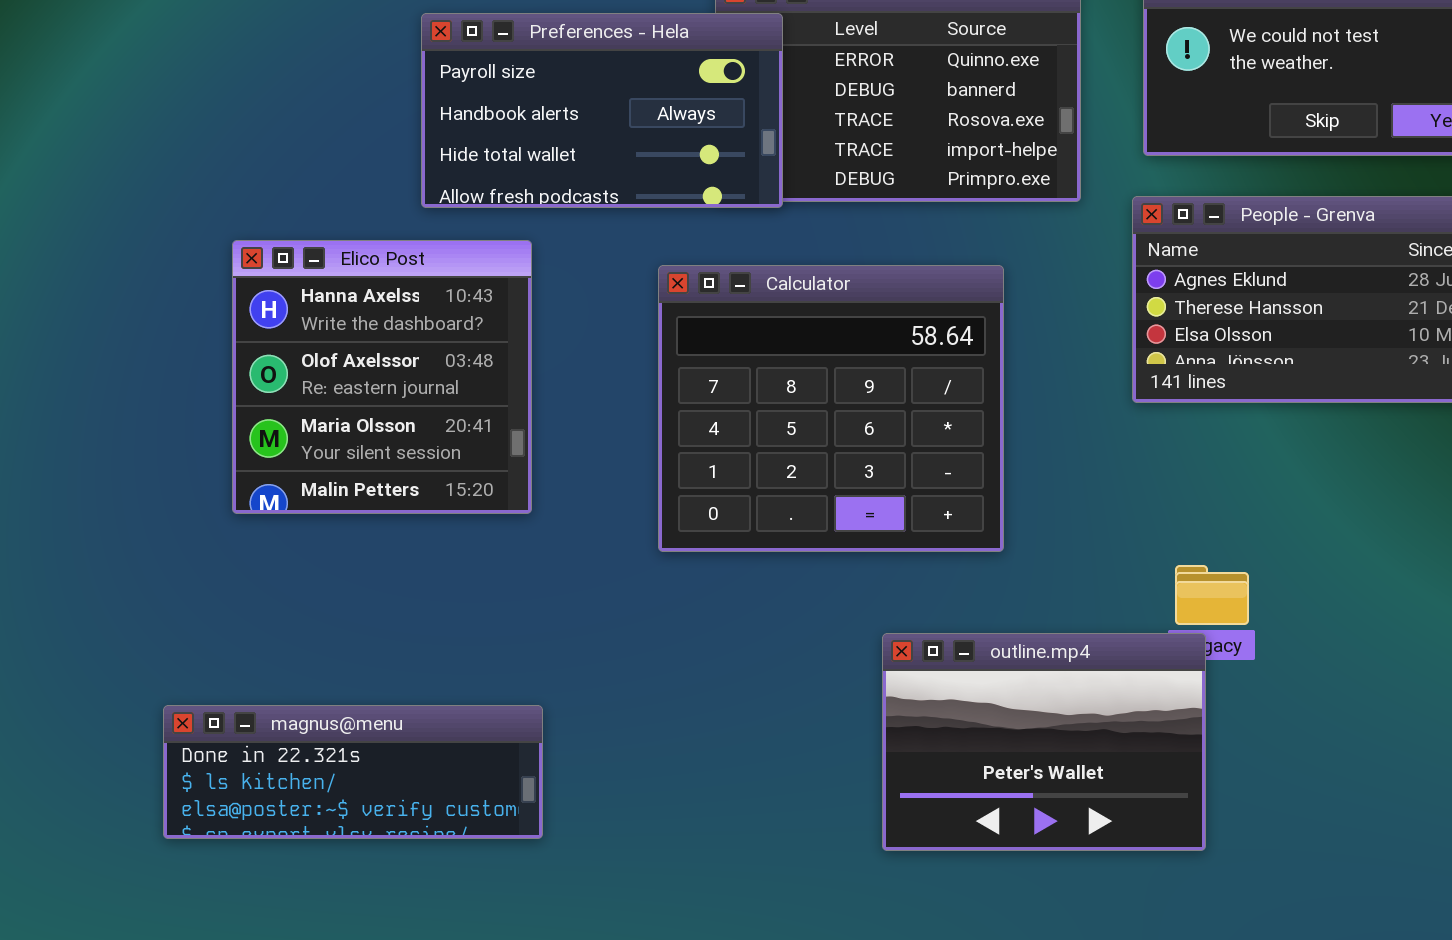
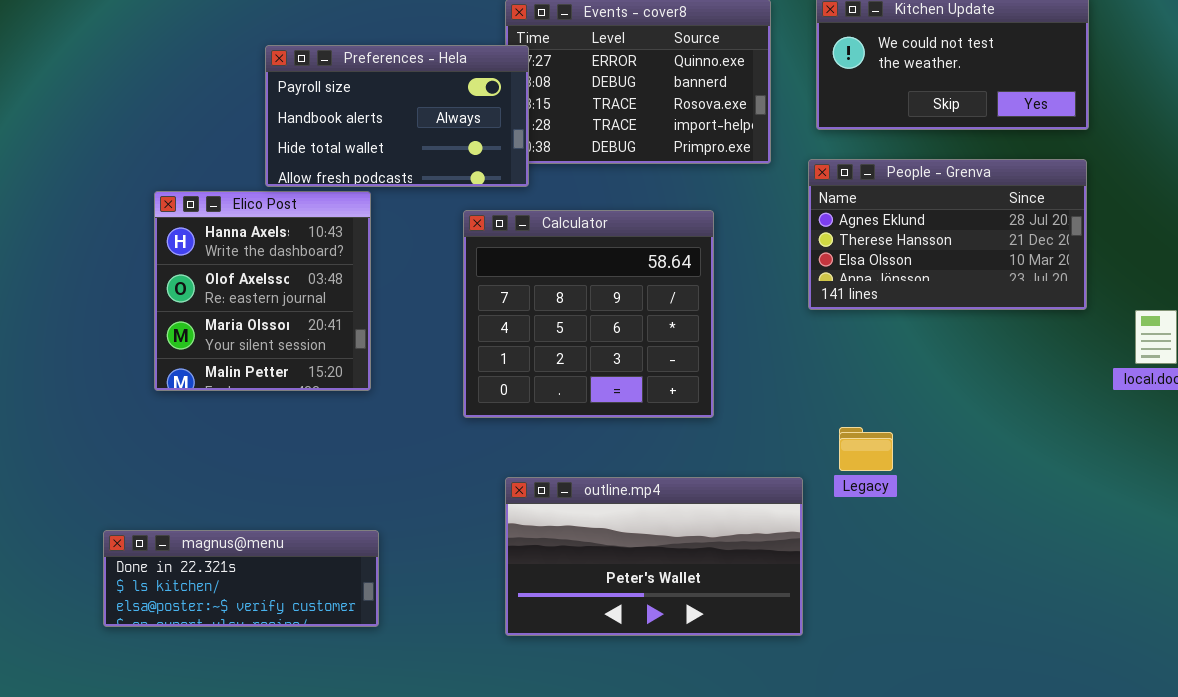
Preferences - Hela: [421,13,783,208] -> [265,45,529,187], moved
outline.mp4: [882,633,1206,851] -> [505,477,803,636], moved, resized

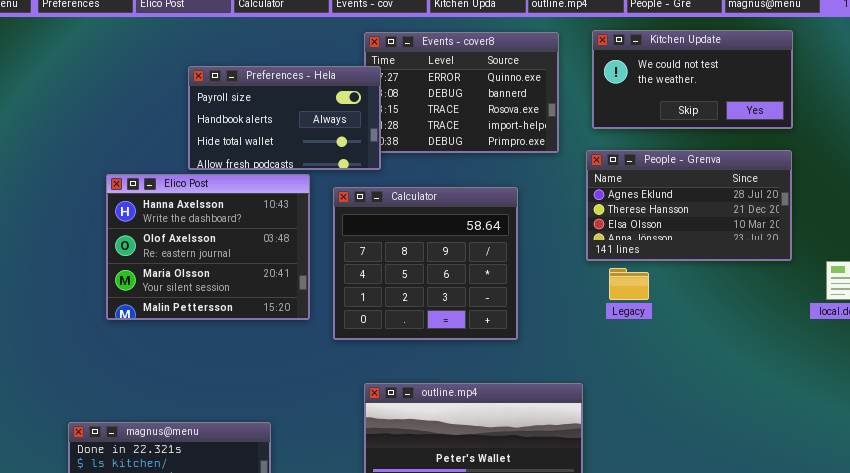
Elico Post: [154,191,371,391] -> [106,174,310,320], resized
Legacy: [839,427,893,471] -> [609,268,649,300], moved

